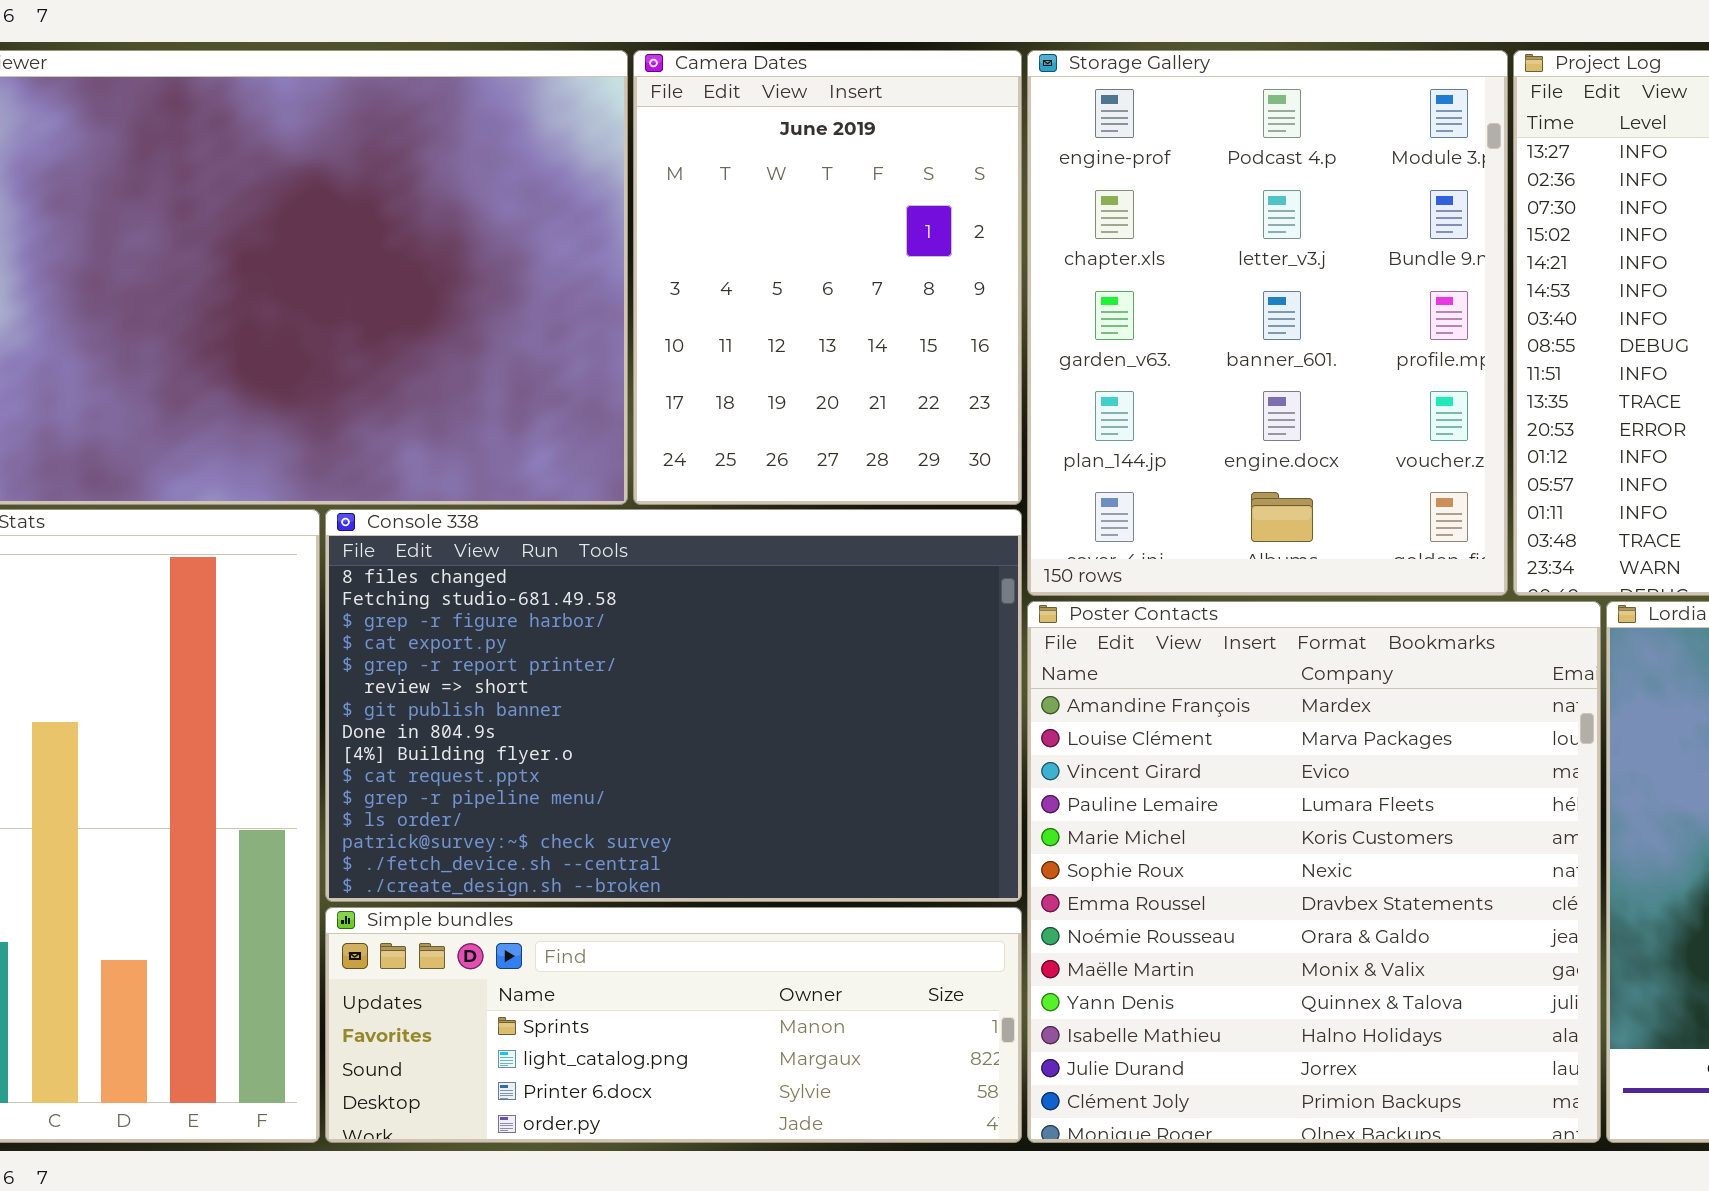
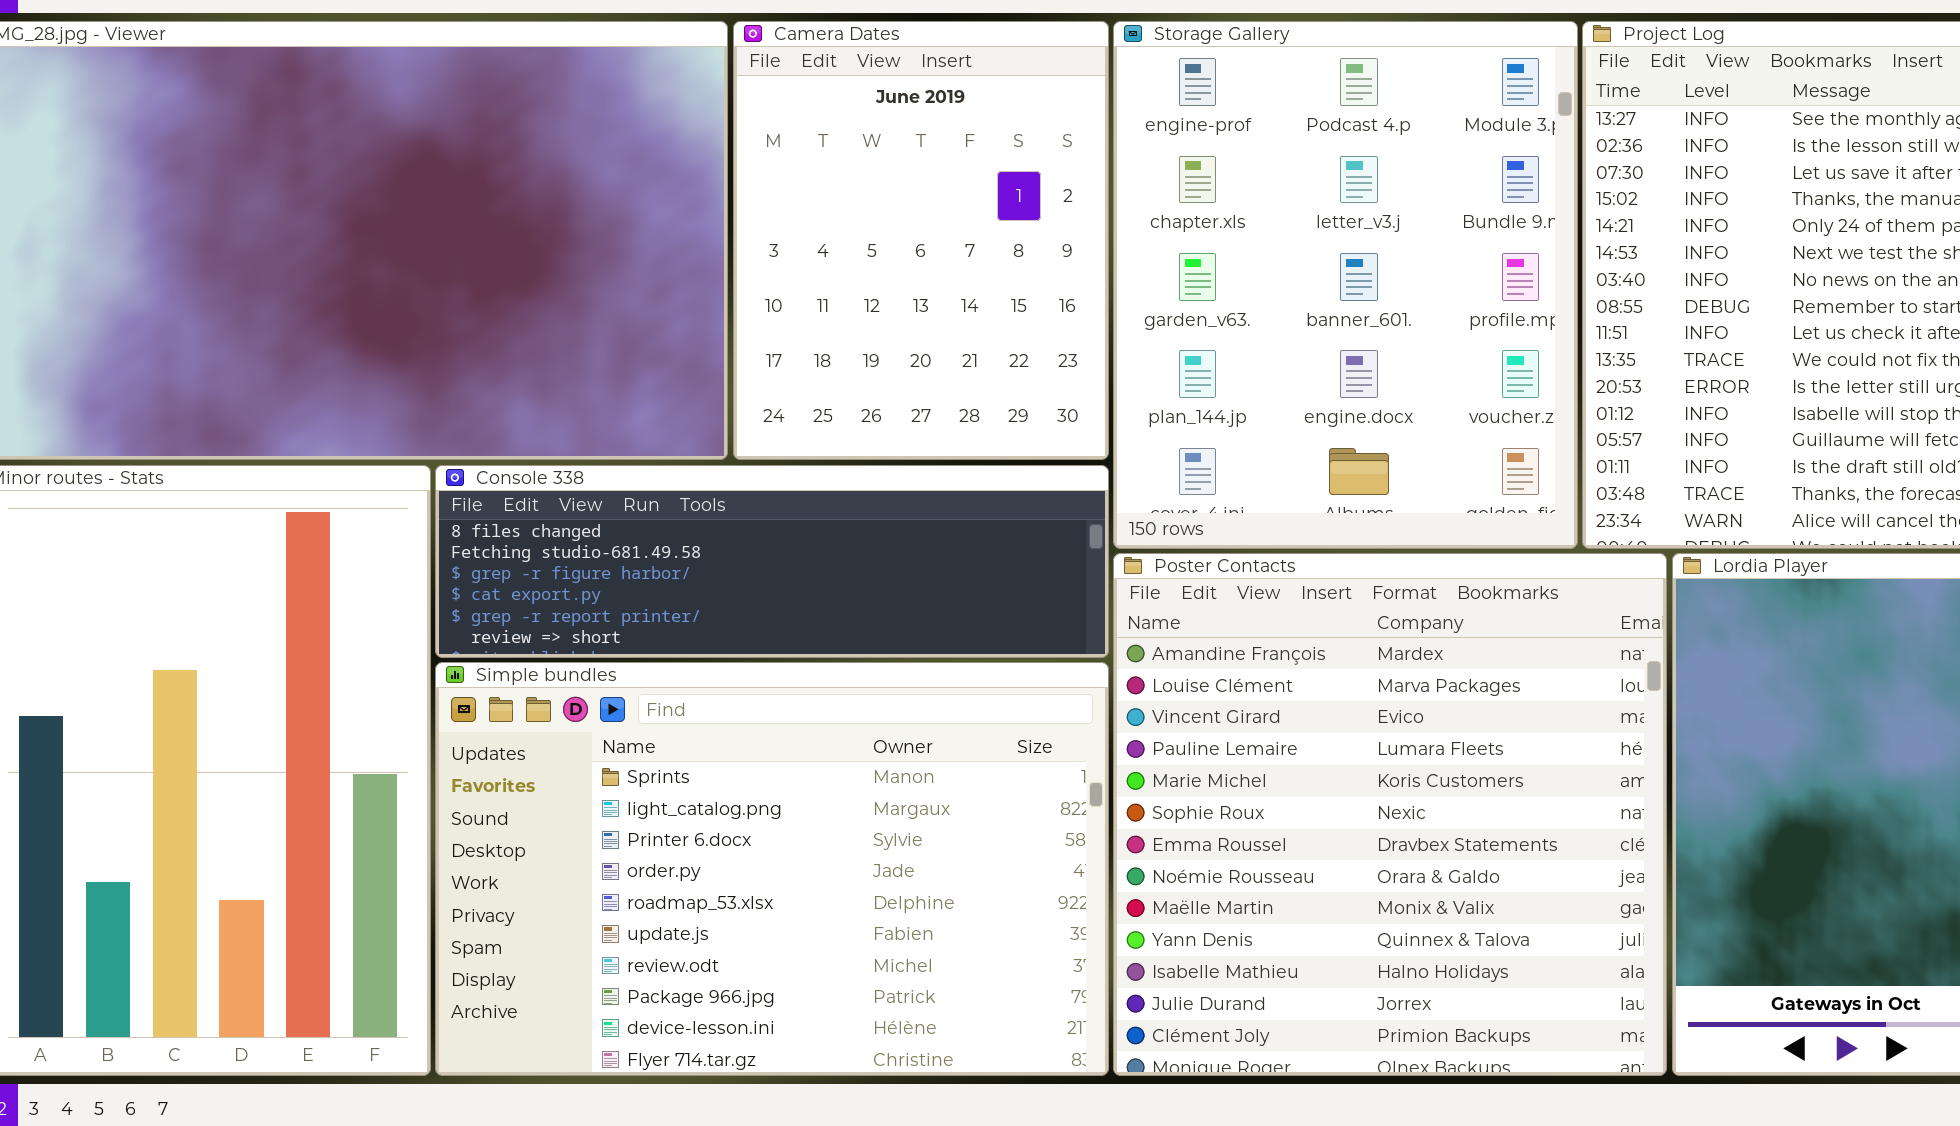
Console 338: [325,509,1022,902] -> [435,465,1109,658], resized
Simple bundles: [325,907,1022,1143] -> [435,662,1109,1076], resized

